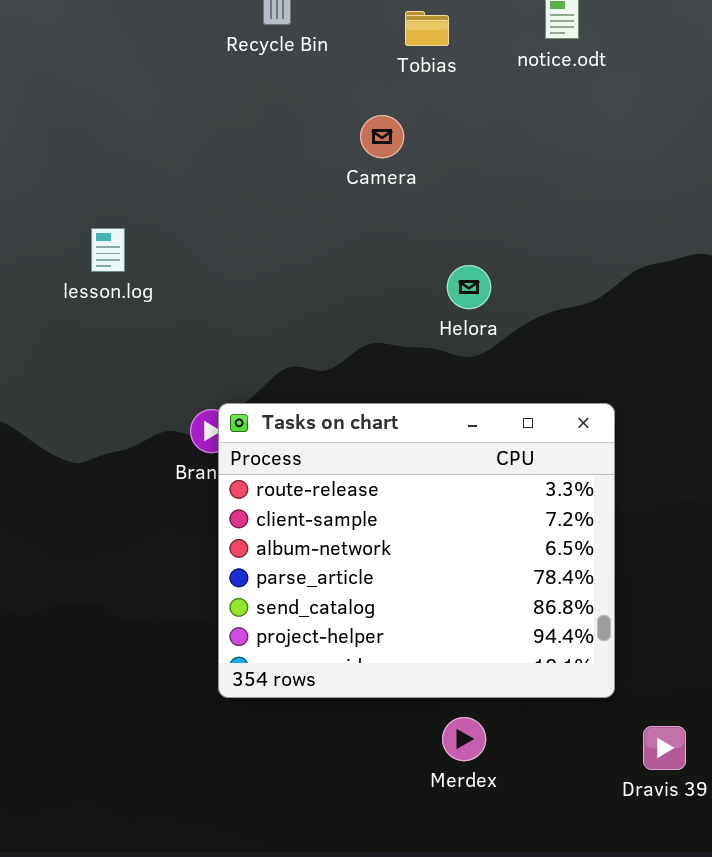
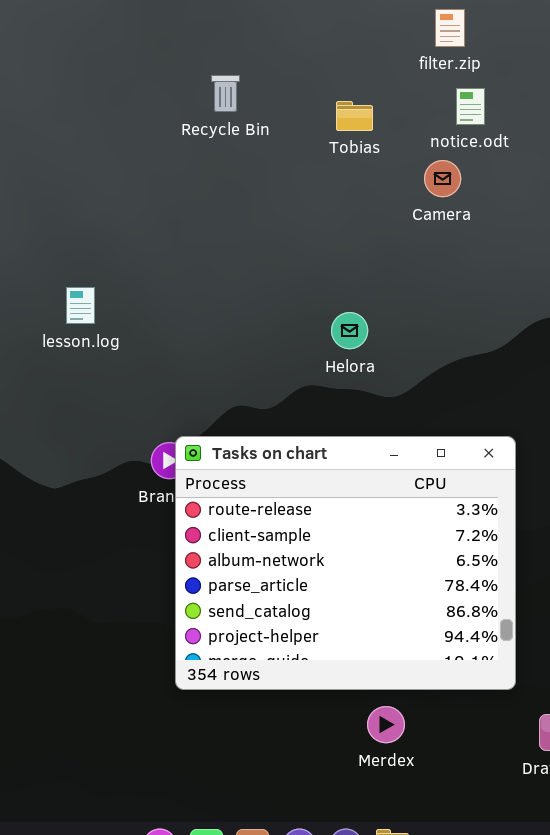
Camera: [360,115,404,158] -> [424,160,461,197], moved
Helora: [447,265,491,309] -> [331,312,368,349], moved

